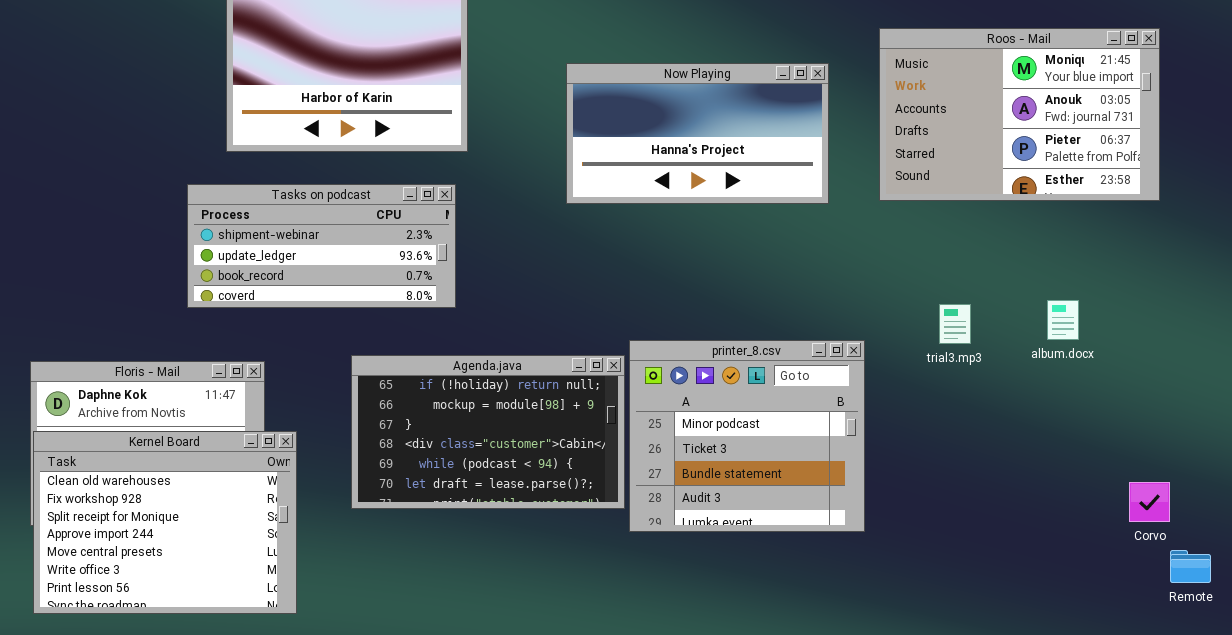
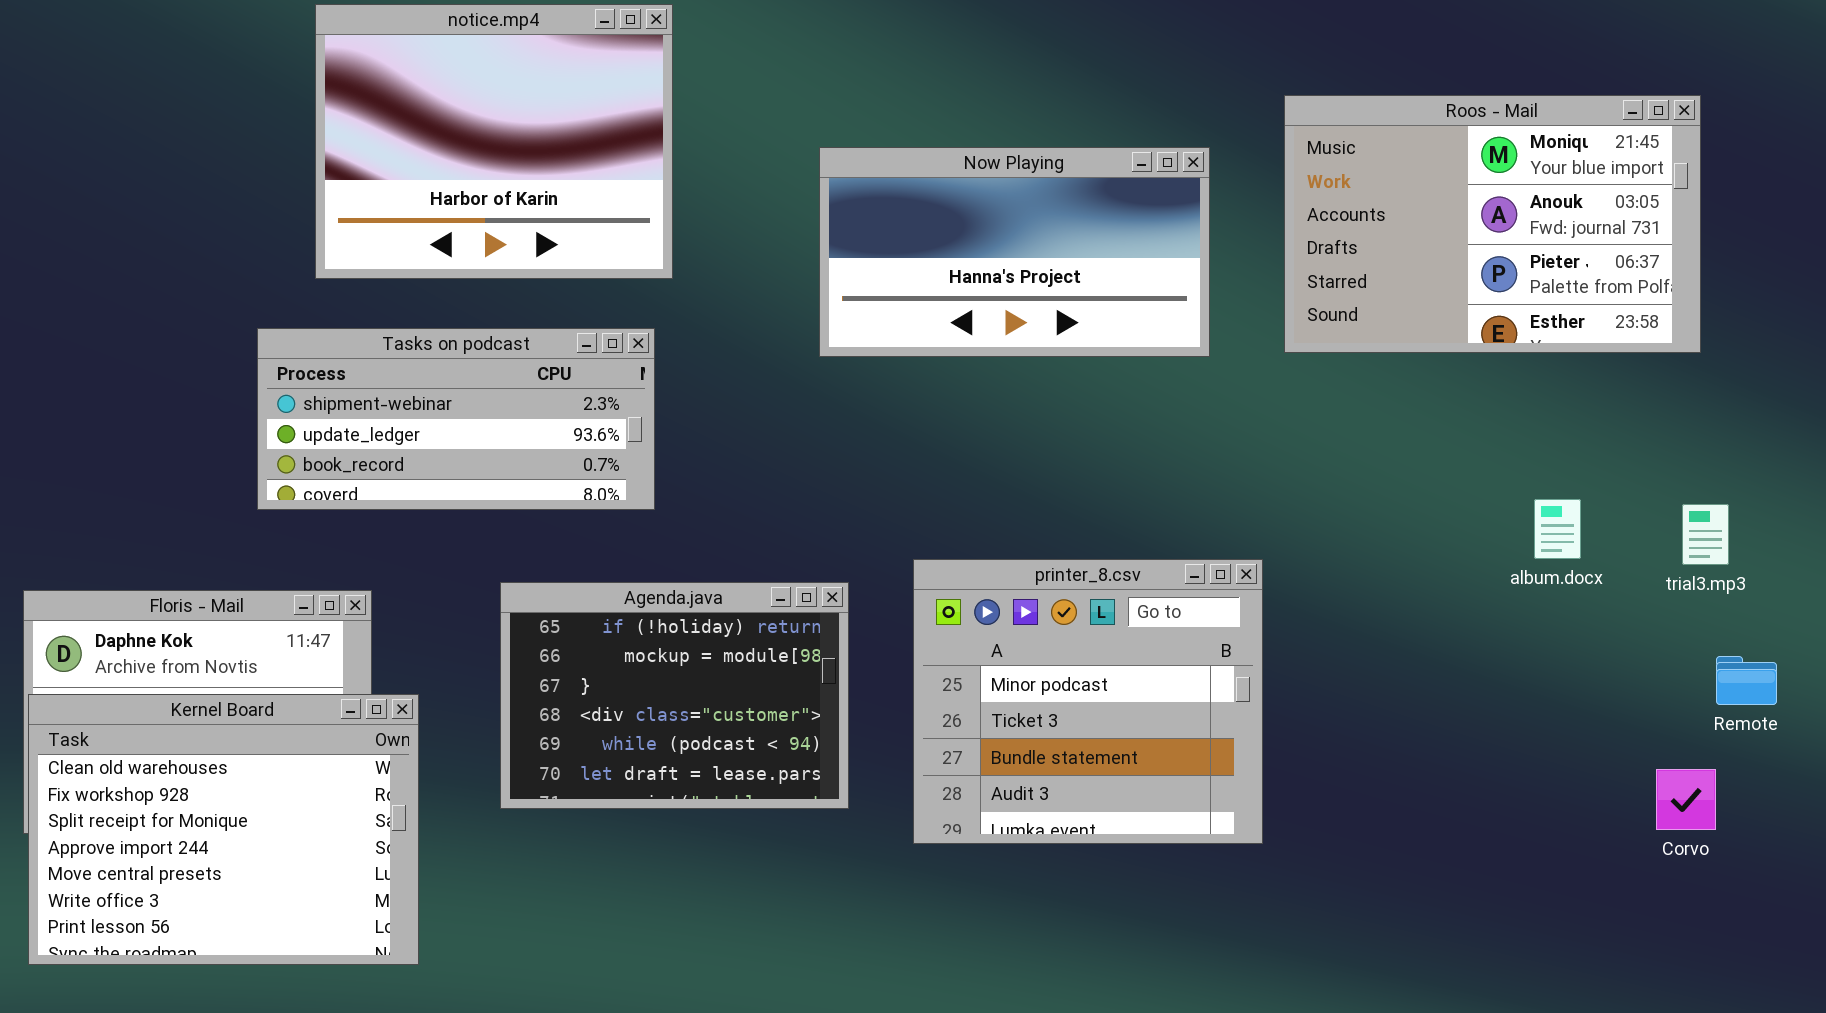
trial3.mp3: [939,304,971,344] -> [1682,504,1729,565], moved
Agenda.java: [351,355,625,509] -> [500,582,849,809], resized
Remote: [1170,550,1211,583] -> [1716,656,1777,705], moved

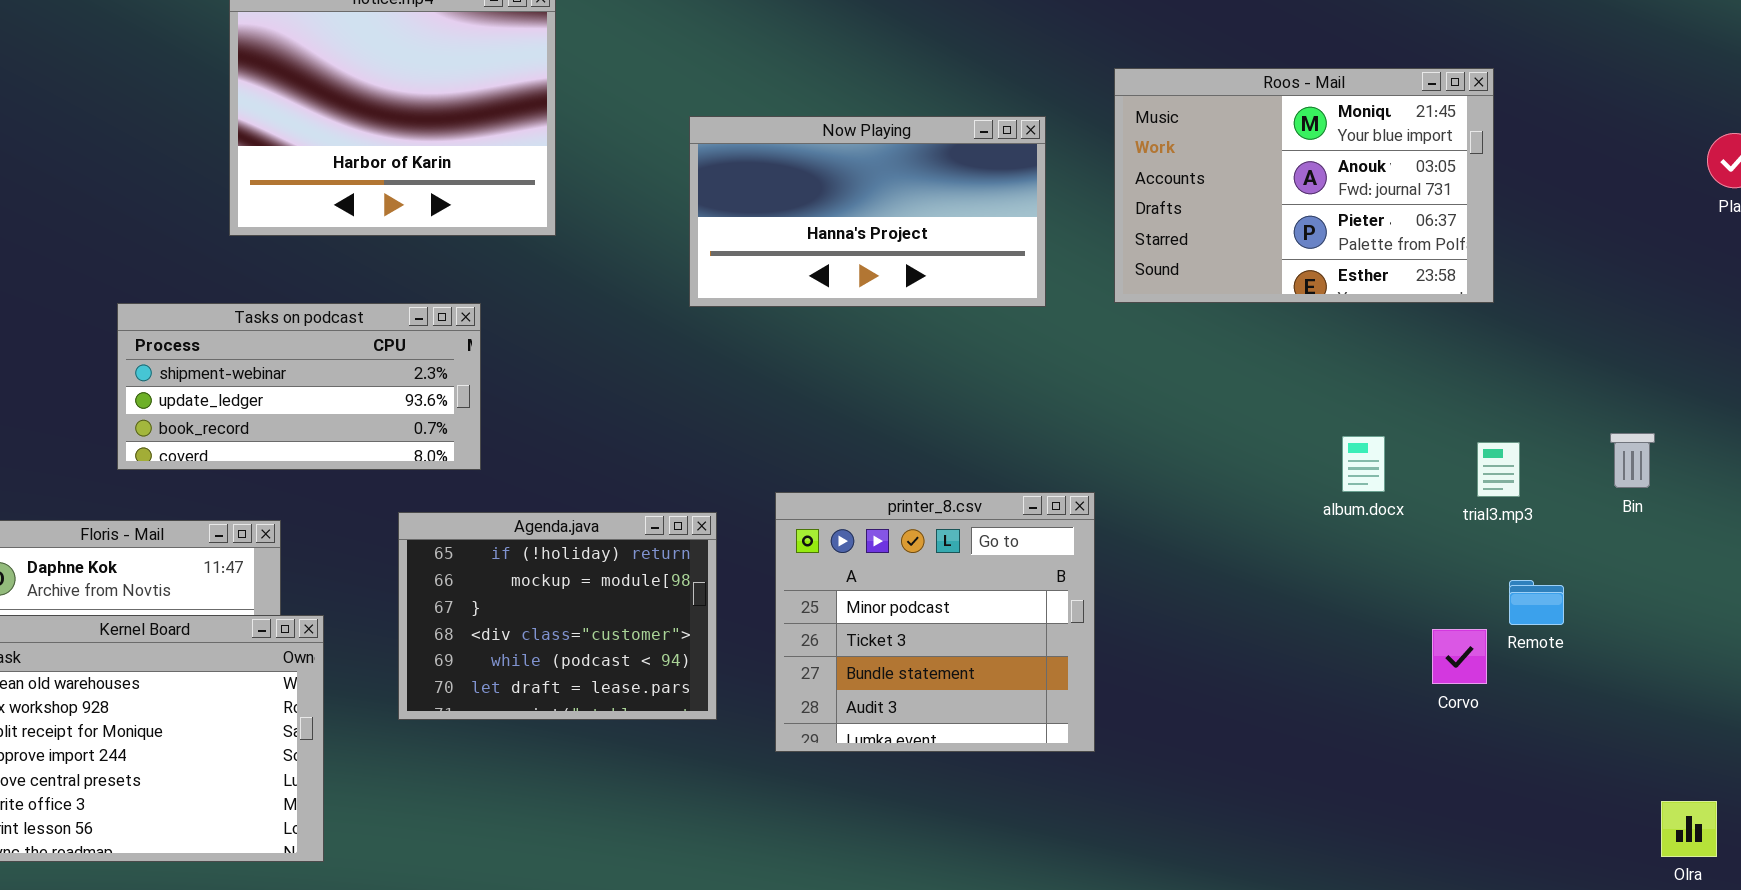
Tasks on podcast: [257,328,655,510] -> [117,303,481,470], moved
Corvo: [1656,769,1716,830] -> [1432,629,1487,684], moved

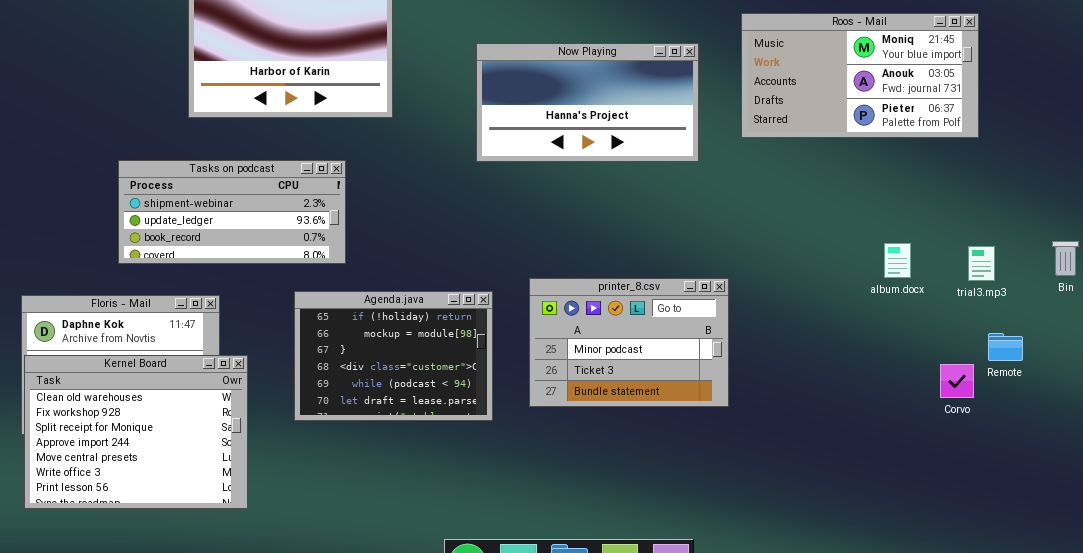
Roos - Mail: [1114,68,1494,303] -> [741,13,979,138], resized
printer_8.csv: [775,492,1095,752] -> [529,278,729,407], resized

